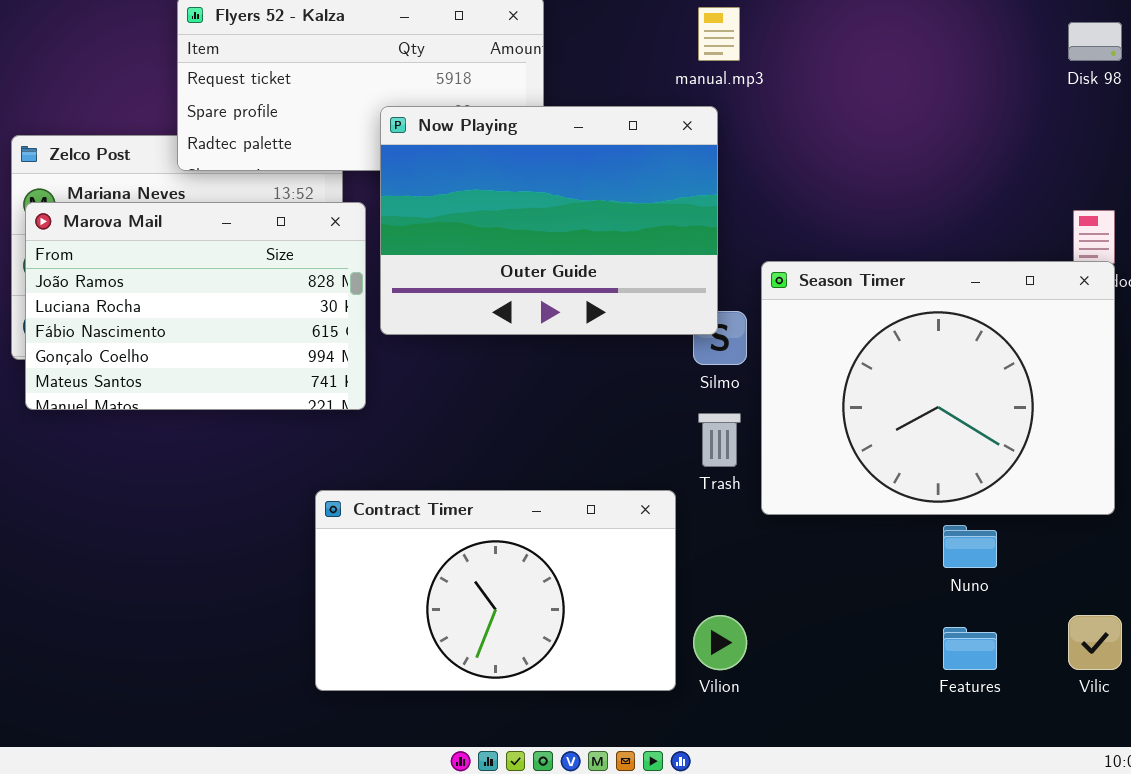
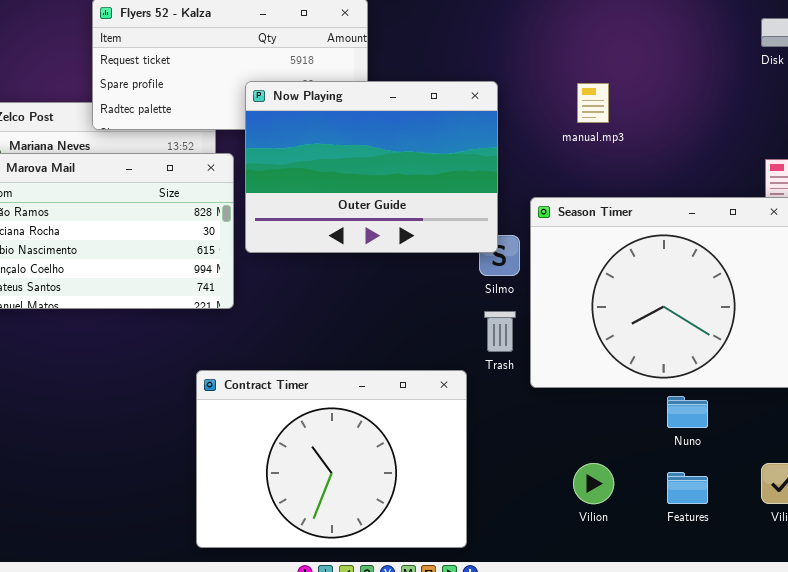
manual.mp3: [698,7,740,61] -> [577,83,609,123], moved
Contract Timer: [315,490,676,691] -> [196,370,467,548], resized
Vilion: [693,615,747,670] -> [573,463,614,504], moved

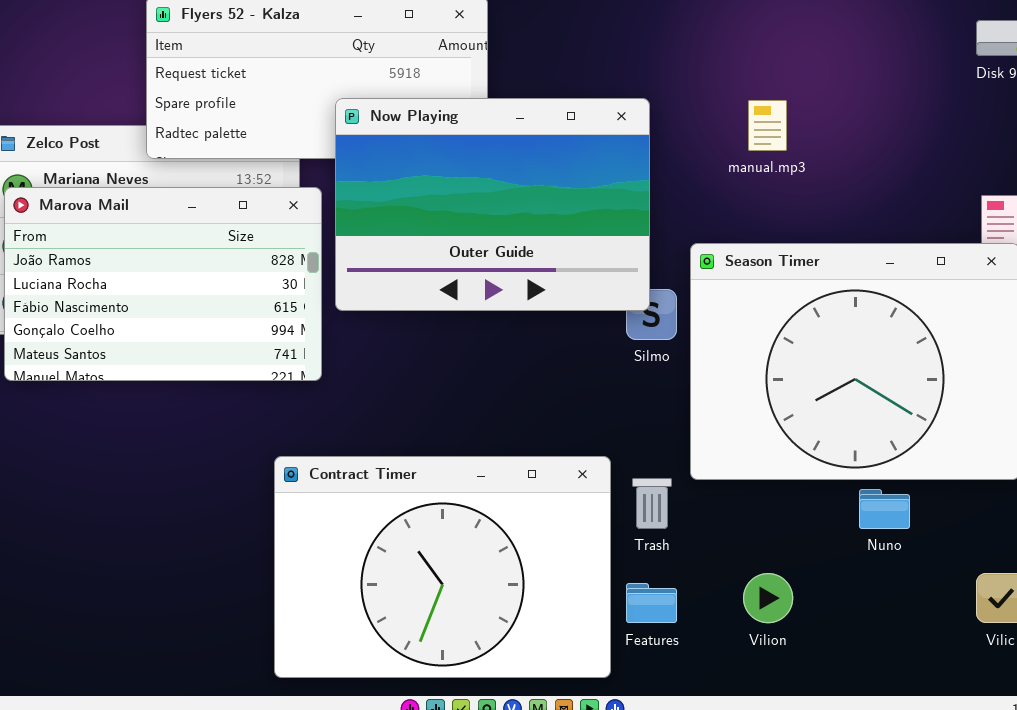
Trash: [484,311,516,352] -> [632,478,672,529], moved
Features: [667,472,708,504] -> [626,583,677,623], moved

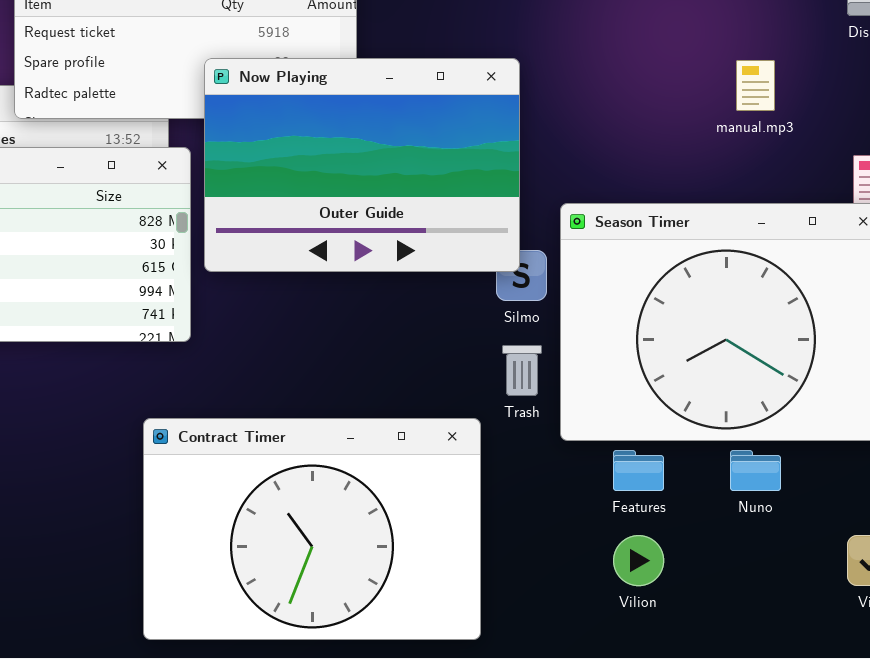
manual.mp3: [748,100,787,151] -> [736,60,775,111], moved
Trash: [632,478,672,529] -> [502,345,542,396], moved
Features: [626,583,677,623] -> [613,450,664,491], moved

